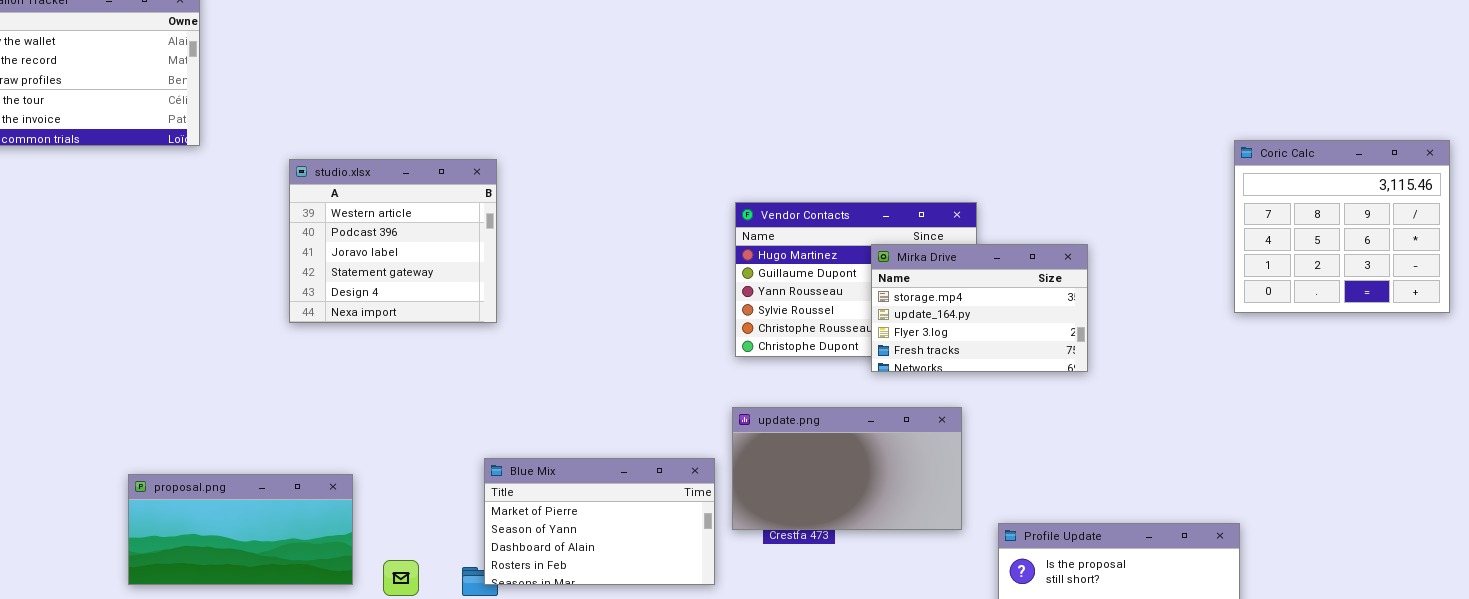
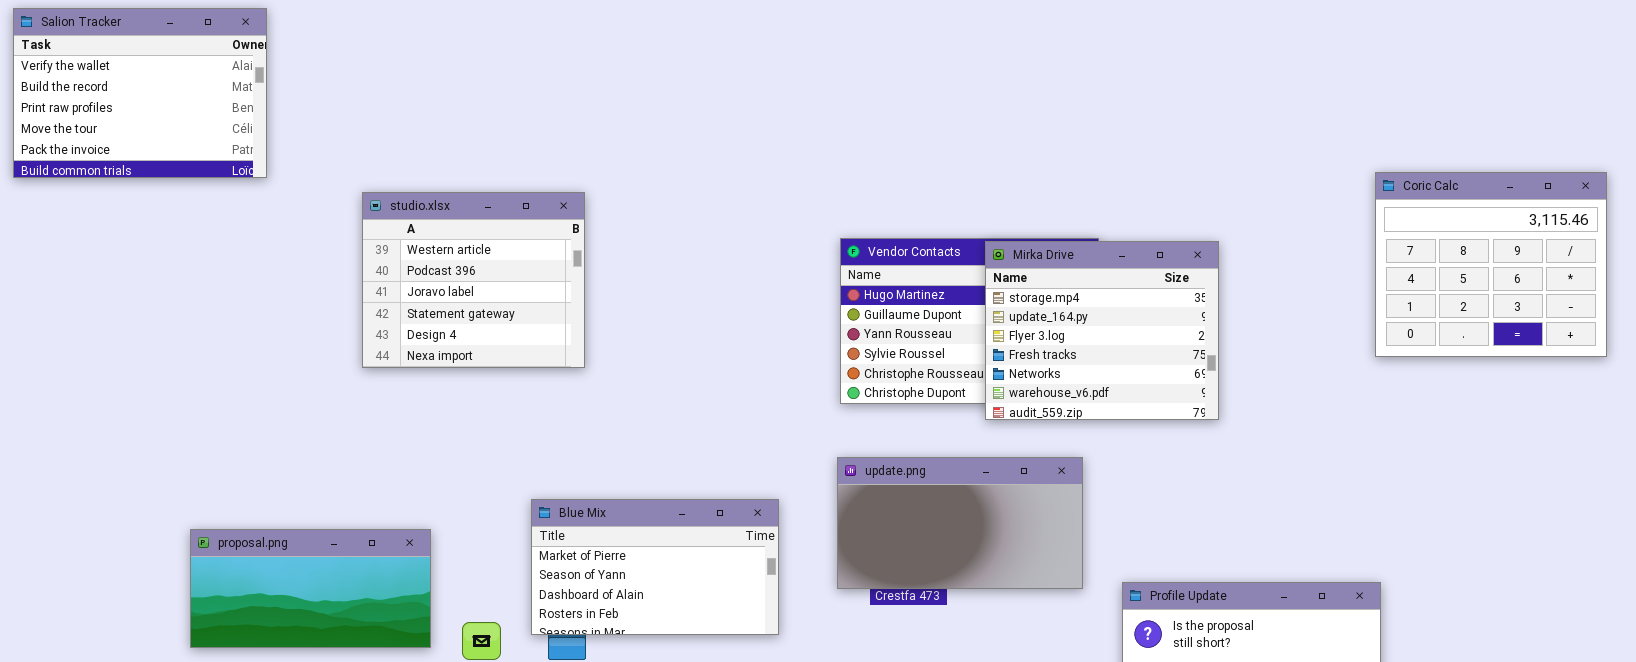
Mirka Drive: [871,244,1088,372] -> [985,241,1219,420], resized
Blue Mix: [484,458,715,585] -> [531,499,779,635], moved

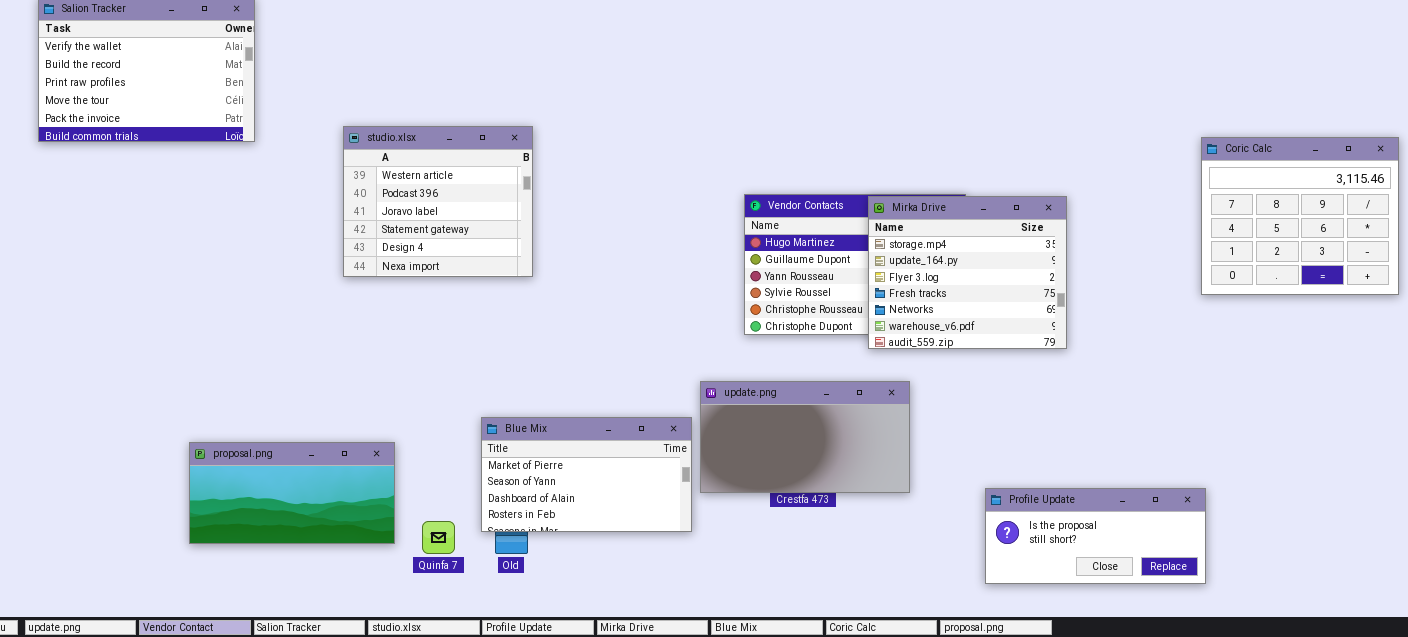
studio.xlsx: [362,192,585,368] -> [343,126,533,277], moved
update.png: [837,457,1083,589] -> [700,381,910,493], moved

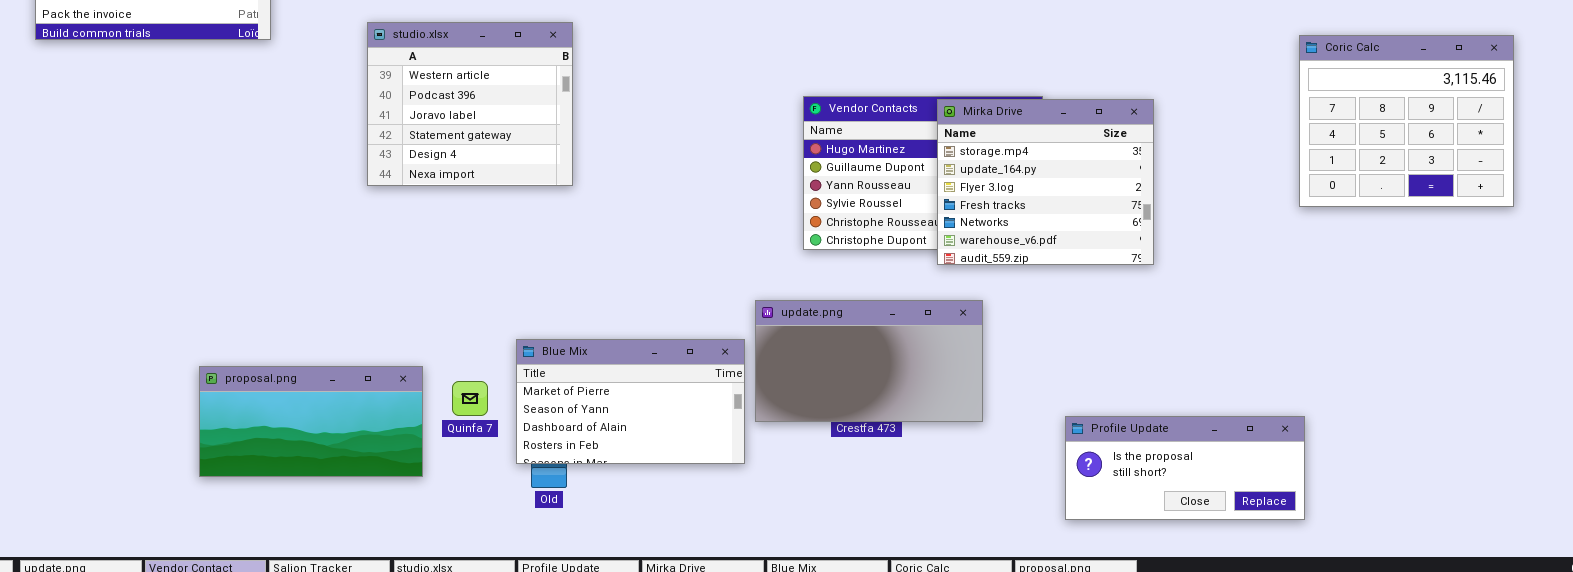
Quinfa 7: [422,521,455,554] -> [452,381,488,416], moved

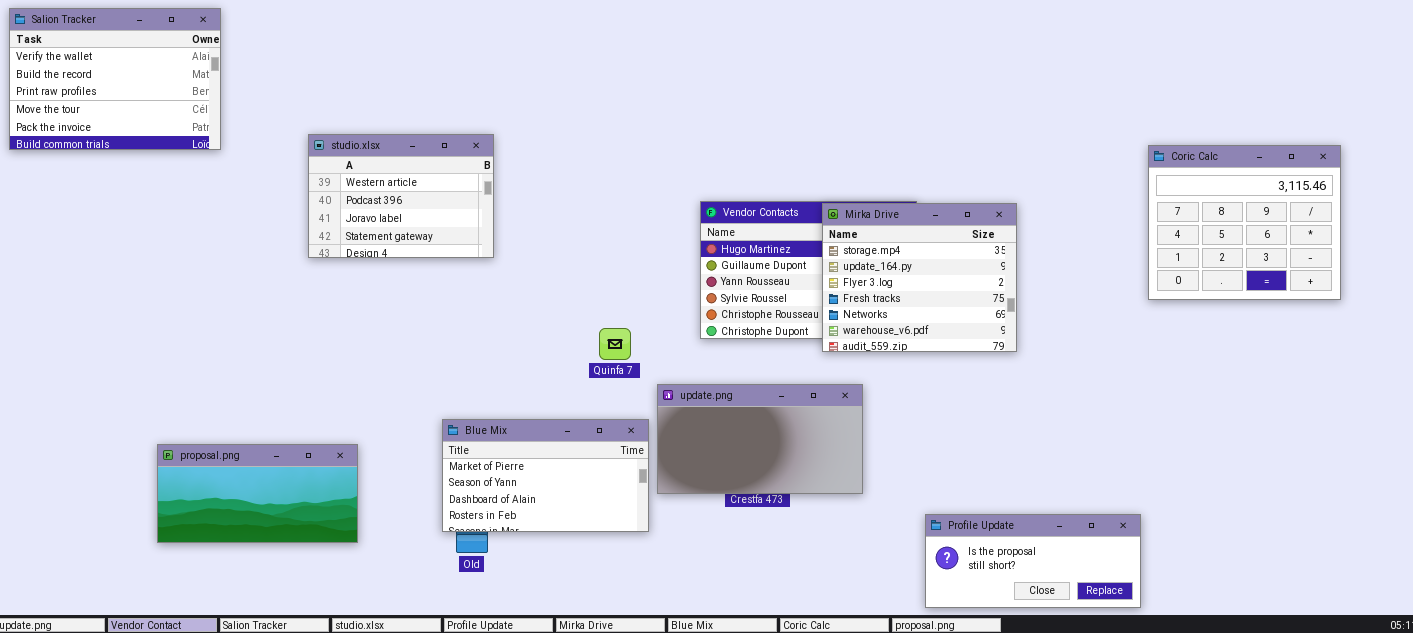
studio.xlsx: [367,22,573,186] -> [308,134,494,258], resized
Quinfa 7: [452,381,488,416] -> [599,328,631,360], moved
Profile Update: [1065,416,1305,520] -> [925,514,1141,608], moved

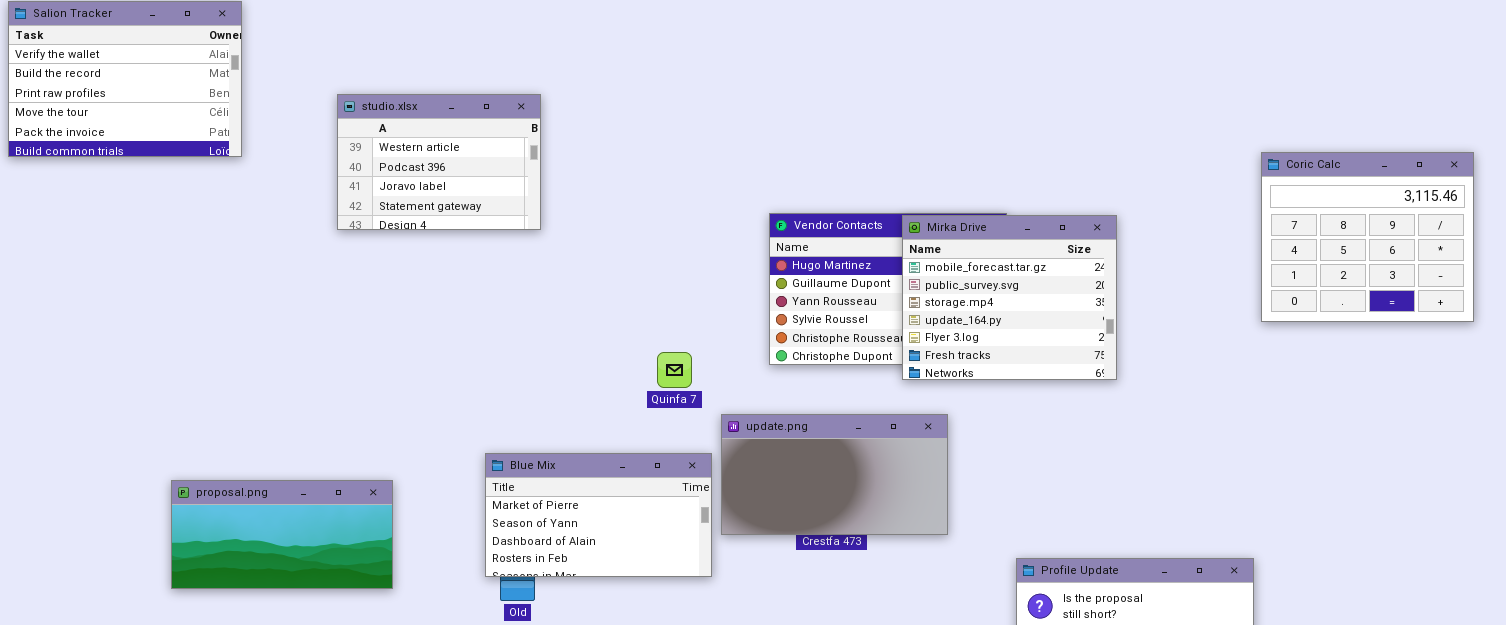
studio.xlsx: [308,134,494,258] -> [337,94,541,230], moved
Mirka Drive: [822,203,1017,352] -> [902,215,1117,380], scrolled up 2 rows

